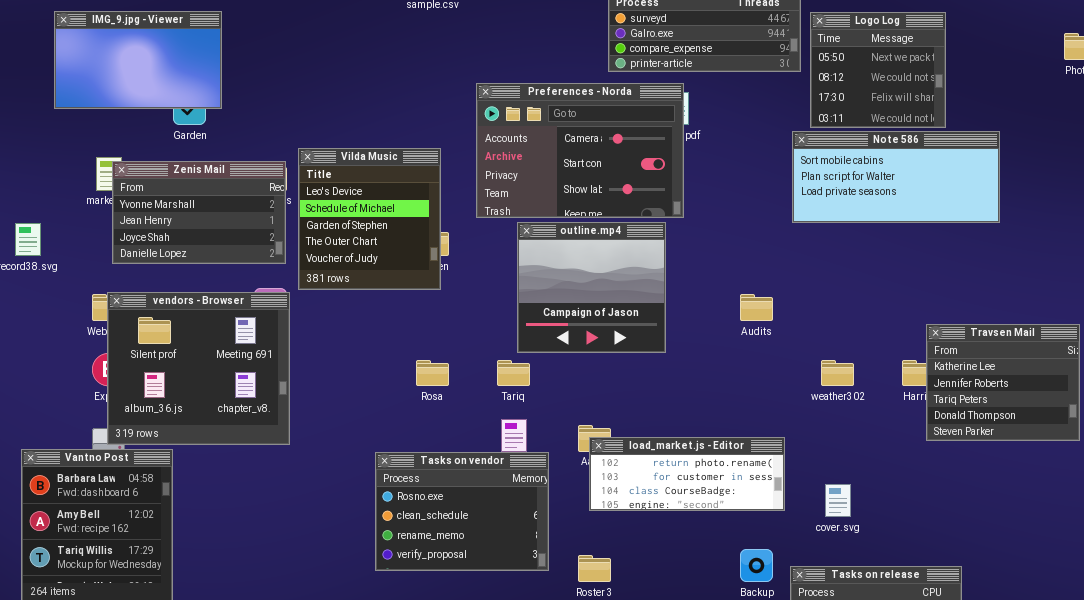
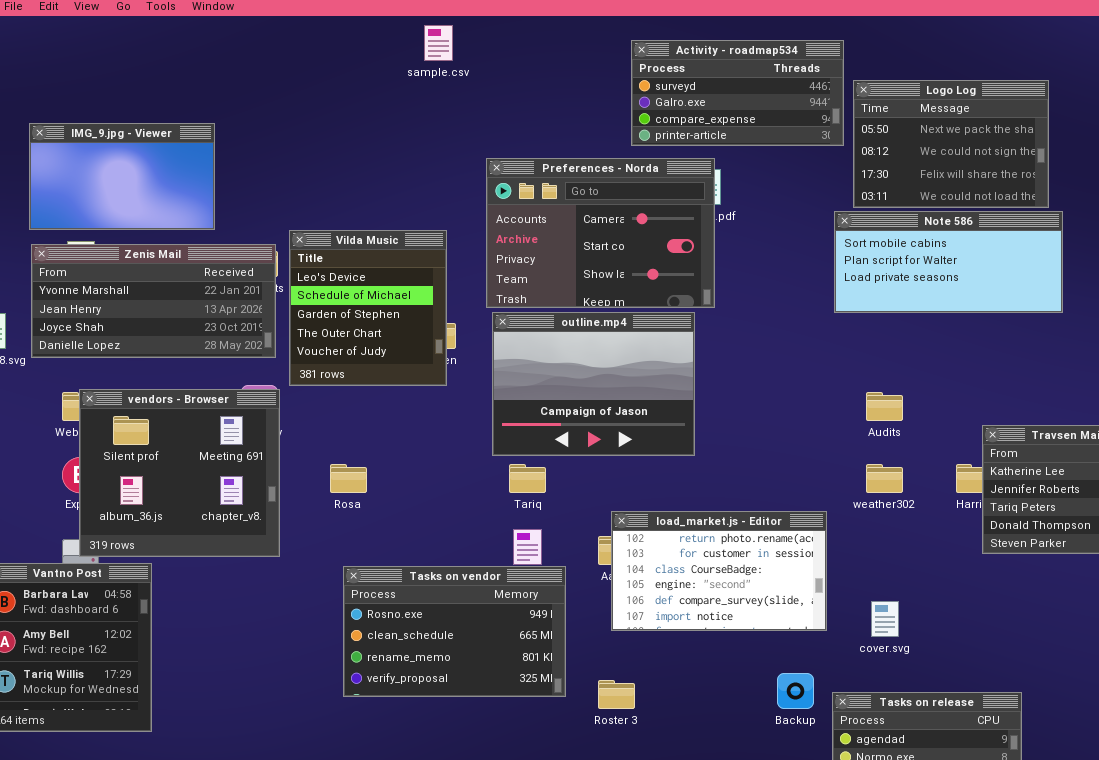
IMG_9.jpg - Viewer: [54,11,222,109] -> [29,123,215,230], moved
Logo Log: [810,12,946,128] -> [853,80,1049,208], resized
Zenis Mail: [112,161,286,264] -> [31,244,276,358], resized
outline.mp4: [517,222,666,353] -> [492,312,695,456], resized
Audits: [740,294,773,321] -> [866,392,903,421], moved
Rosa: [416,360,449,386] -> [330,464,367,493], moved
load_market.js - Editor: [589,437,785,511] -> [611,511,827,631], resized
Tasks on vendor: [375,452,549,571] -> [343,566,566,697], resized

